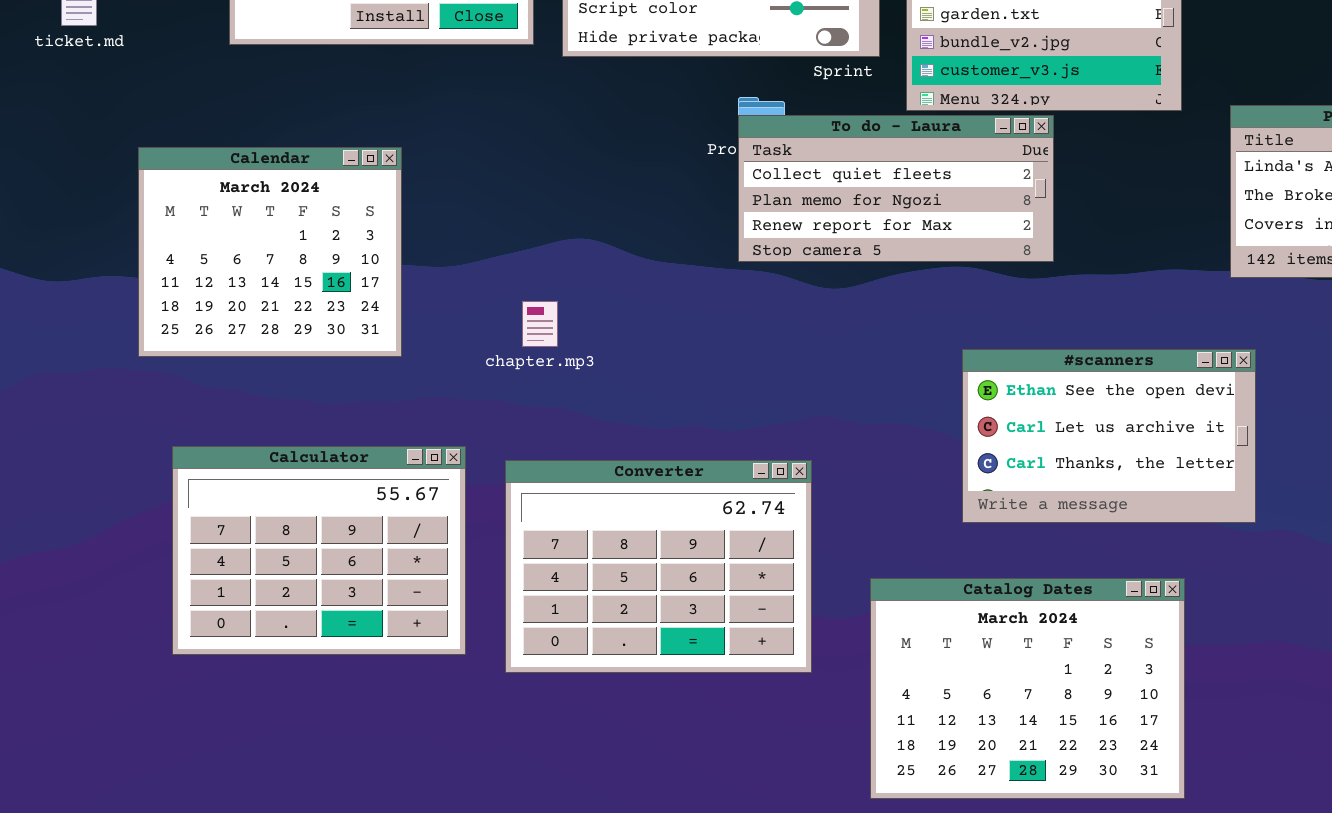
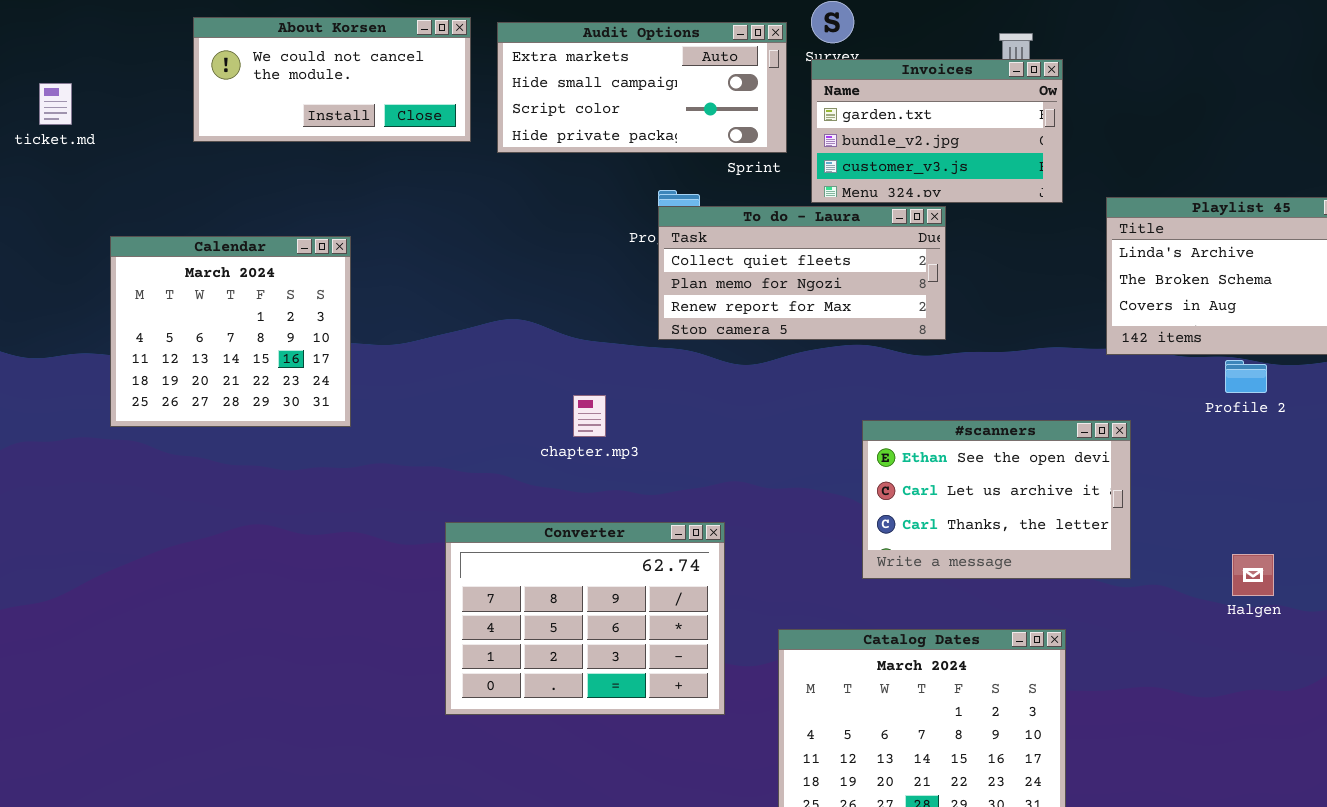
chapter.mp3: [522,301,558,347] -> [573,395,606,437], moved
Calculator: [172,446,466,655] -> none, closed

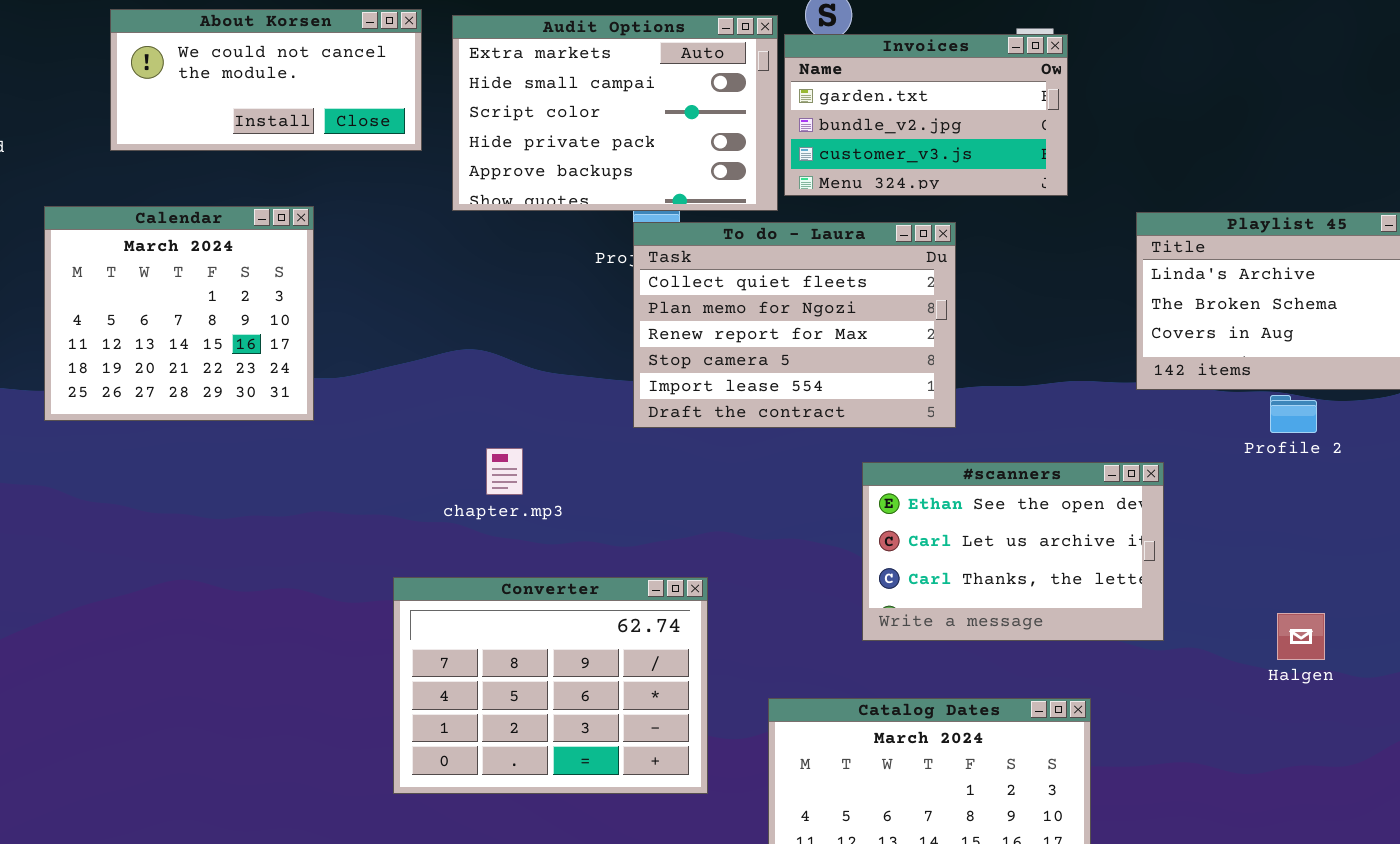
Audit Options: [497,22,787,153] -> [452,15,778,211], resized
Invoices: [811,59,1063,203] -> [784,34,1068,196], moved
To do - Laura: [658,206,946,340] -> [633,222,956,428], resized
Calendar: [110,236,351,427] -> [44,206,314,421], moved
chapter.mp3: [573,395,606,437] -> [486,448,523,495], moved

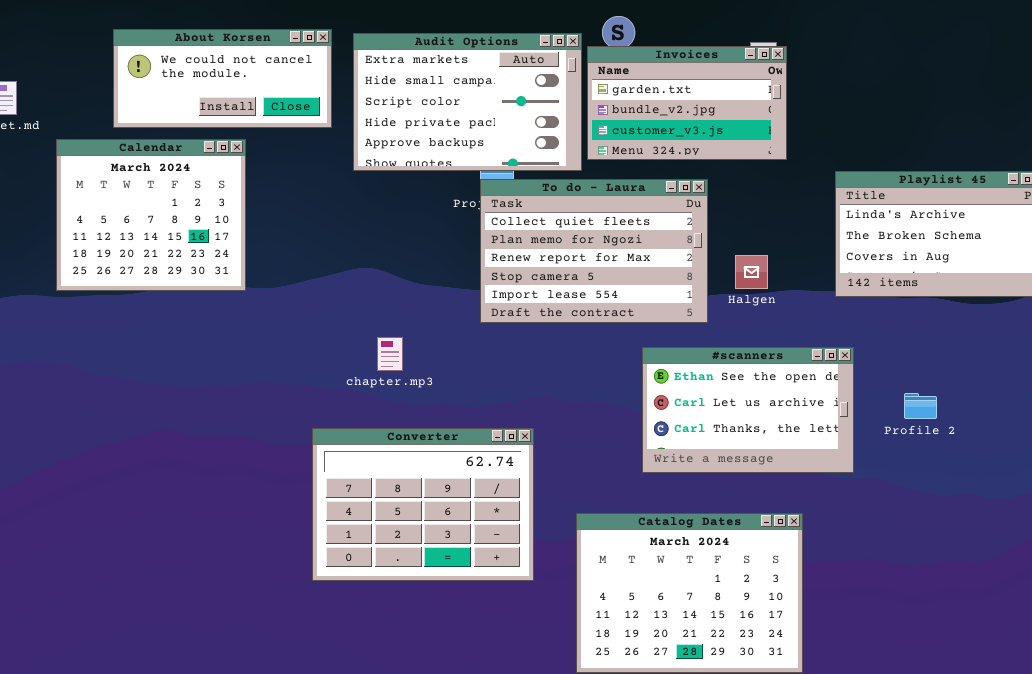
Calendar: [44,206,314,421] -> [56,139,246,291], moved
Profile 2: [1270,395,1317,433] -> [904,393,937,419], moved
Halgen: [1277,613,1325,660] -> [735,255,768,289], moved

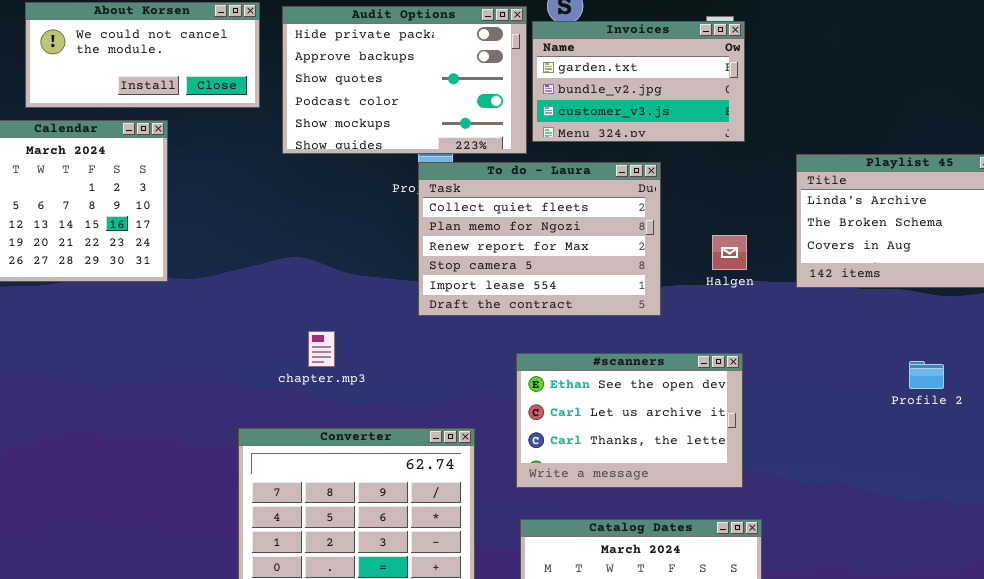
Audit Options: [353,33,582,171] -> [282,6,527,154], scrolled down 3 rows
Halgen: [735,255,768,289] -> [712,235,747,270], moved
#scanners: [642,347,854,473] -> [516,353,743,488], moved
Profile 2: [904,393,937,419] -> [909,361,944,389], moved

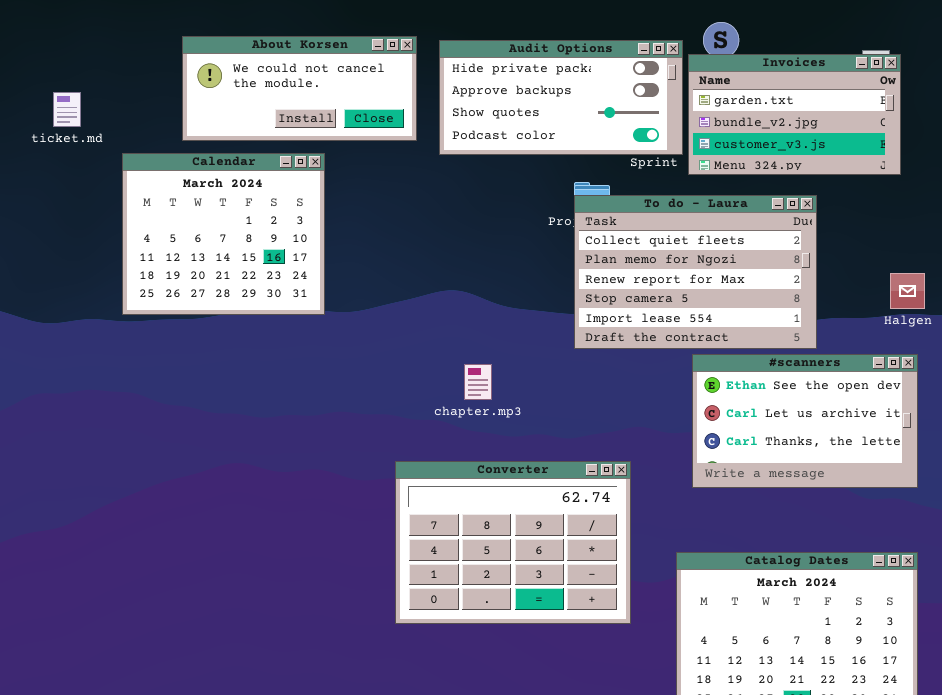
Audit Options: [282,6,527,154] -> [439,40,683,155], resized
Halgen: [712,235,747,270] -> [890,273,925,309], moved
#scanners: [516,353,743,488] -> [692,354,918,488], moved

